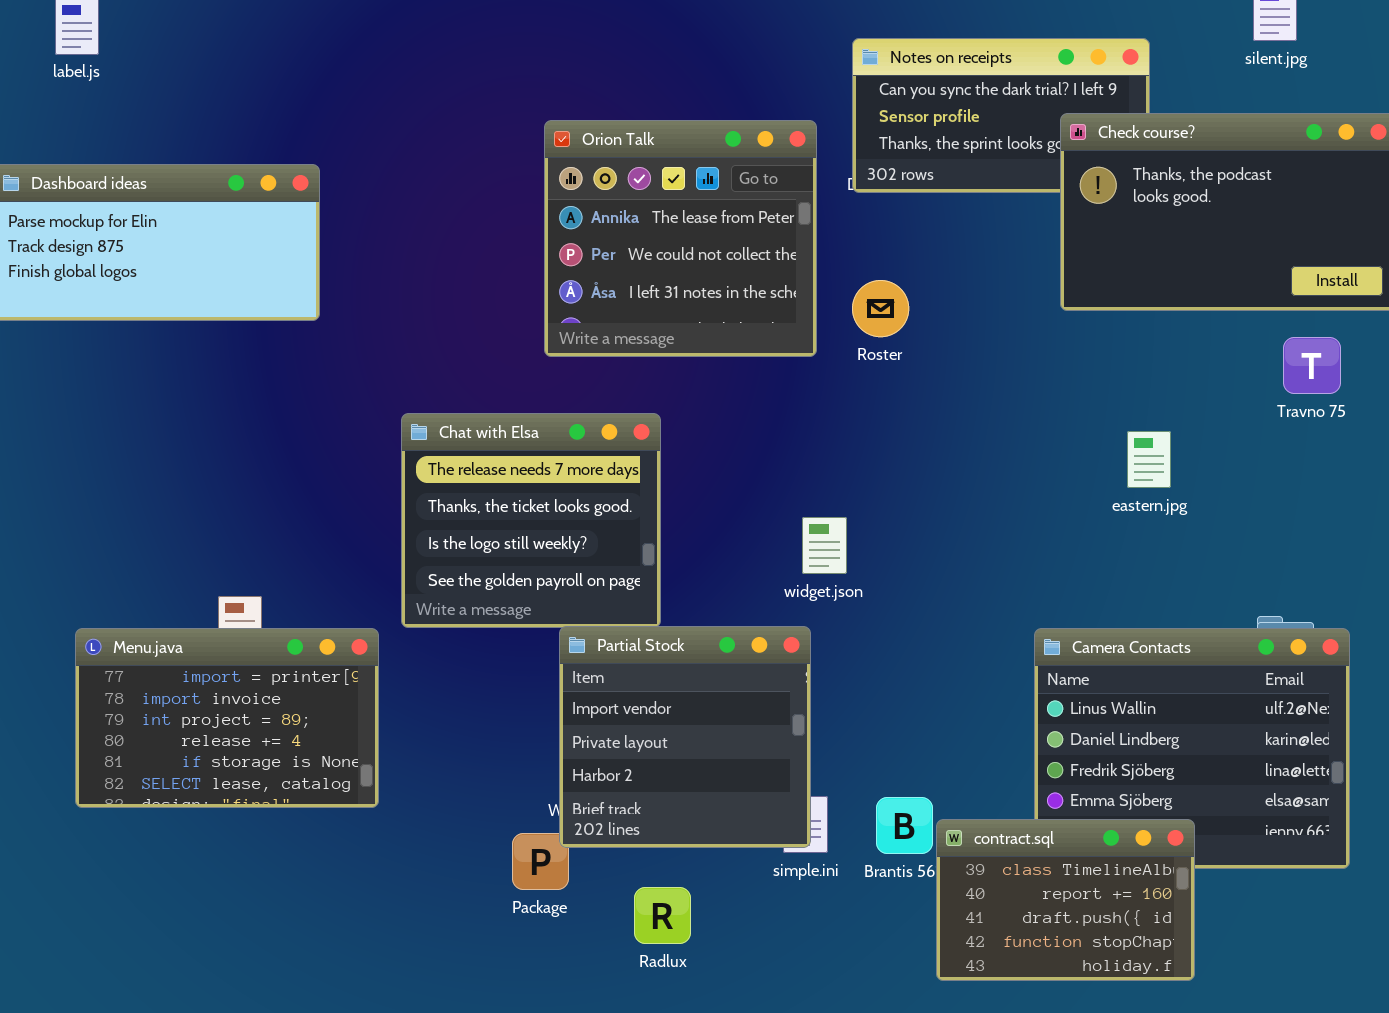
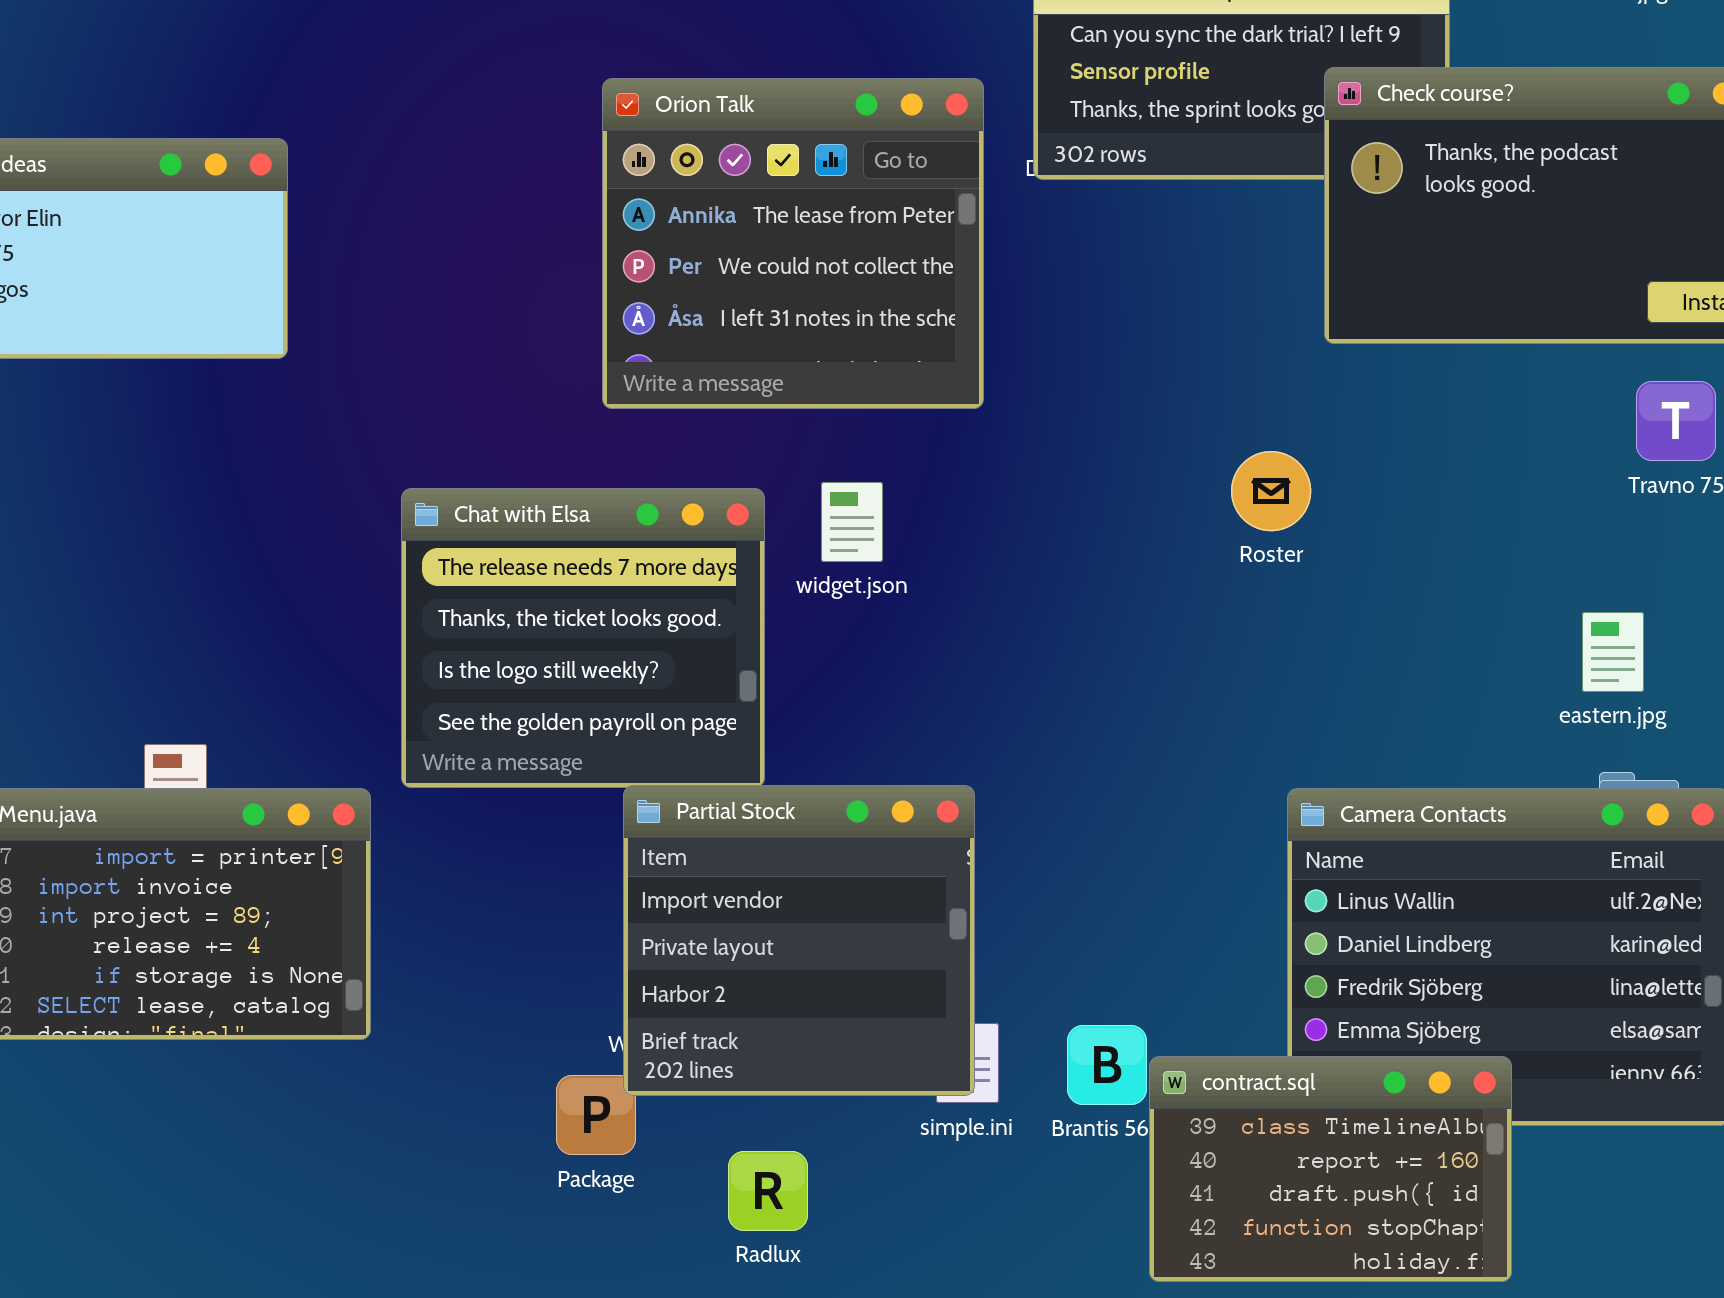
Roster: [852,280,909,337] -> [1231,451,1311,531], moved
eastern.jpg: [1127,431,1171,488] -> [1582,612,1644,692], moved
widget.json: [802,517,847,574] -> [821,482,883,562], moved

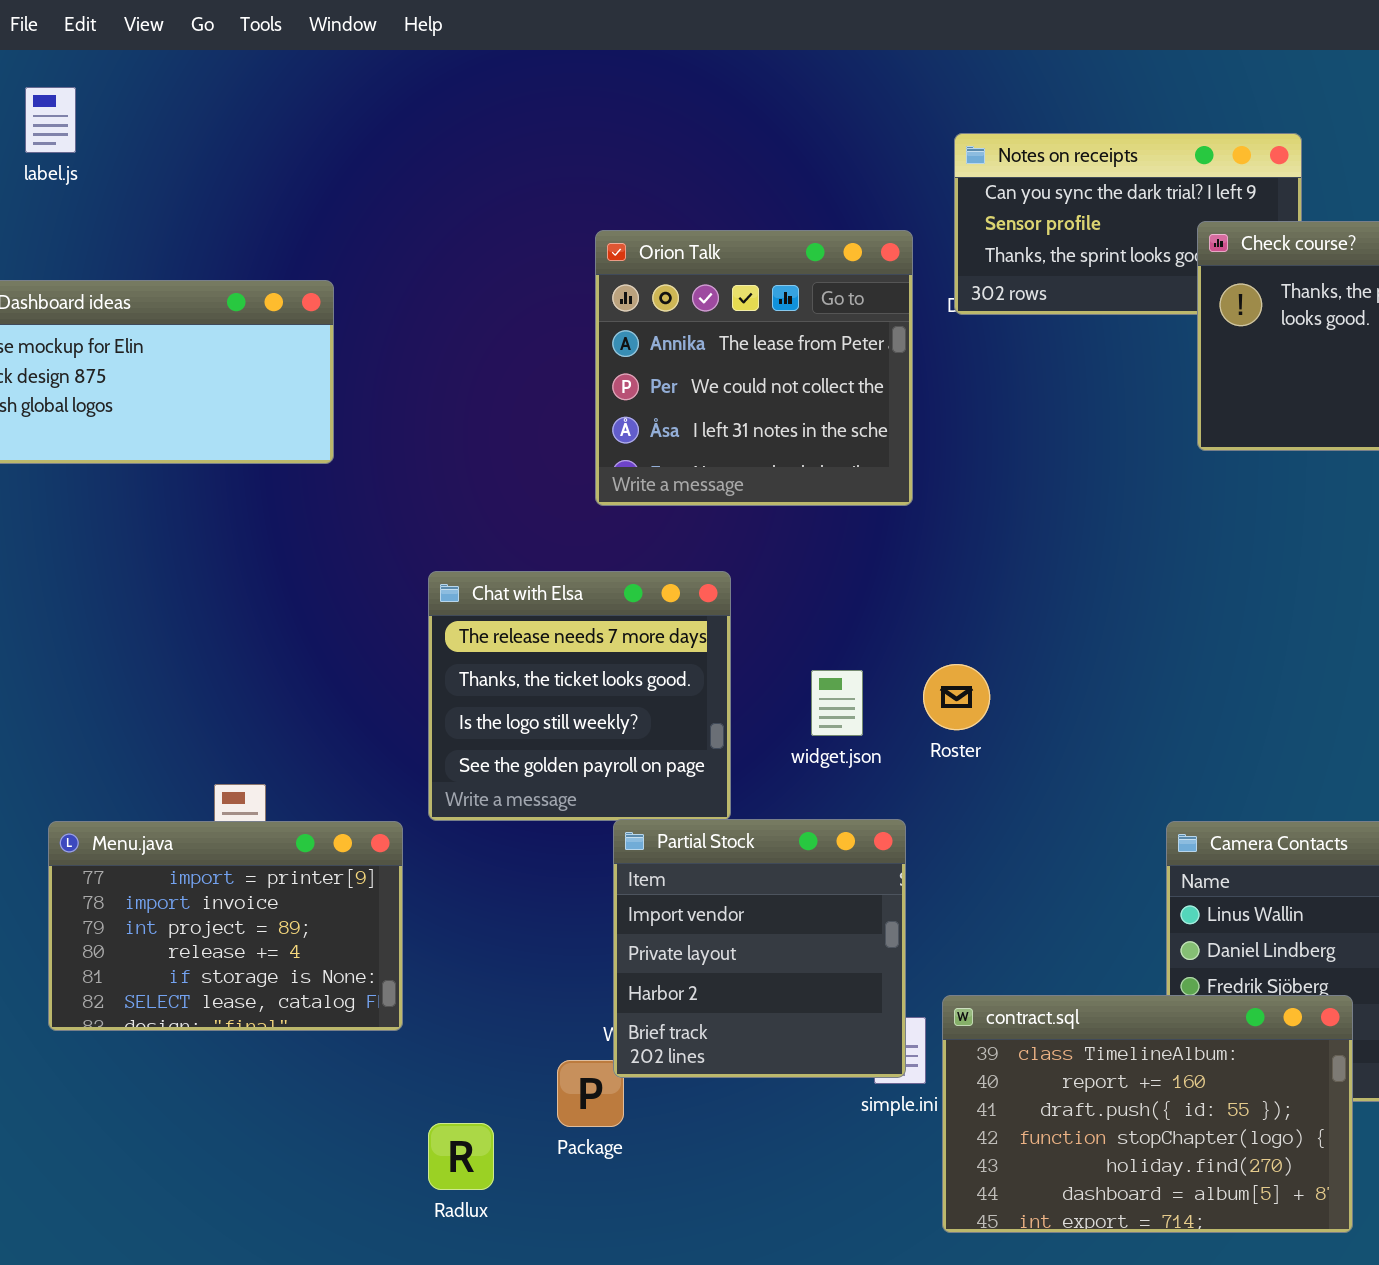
Roster: [1231,451,1311,531] -> [923,664,990,730], moved
widget.json: [821,482,883,562] -> [811,670,863,736], moved
contract.sql: [1149,1056,1512,1282] -> [942,995,1353,1233], resized
Radlux: [728,1151,808,1231] -> [428,1123,494,1190], moved

